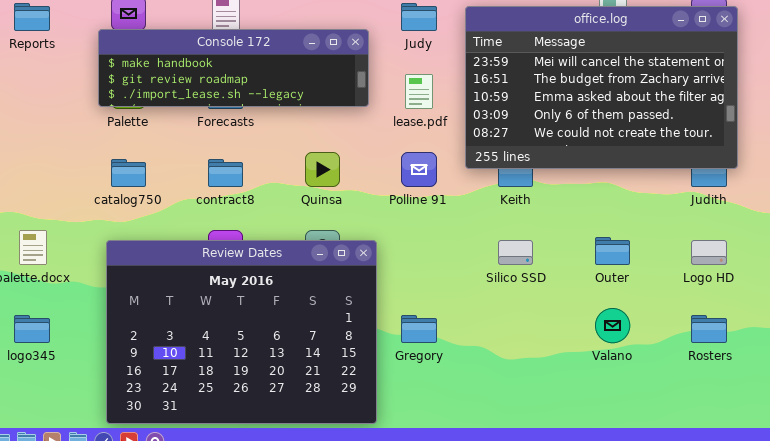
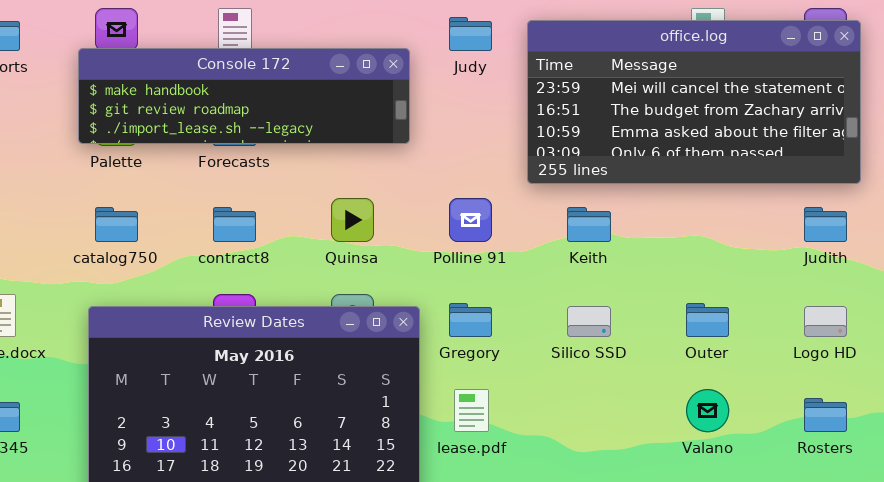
office.log: [465,6,738,169] -> [527,20,861,184], resized
lease.pdf: [405,74,433,109] -> [454,389,489,432], moved
Gregory: [401,315,437,343] -> [449,303,492,337], moved

